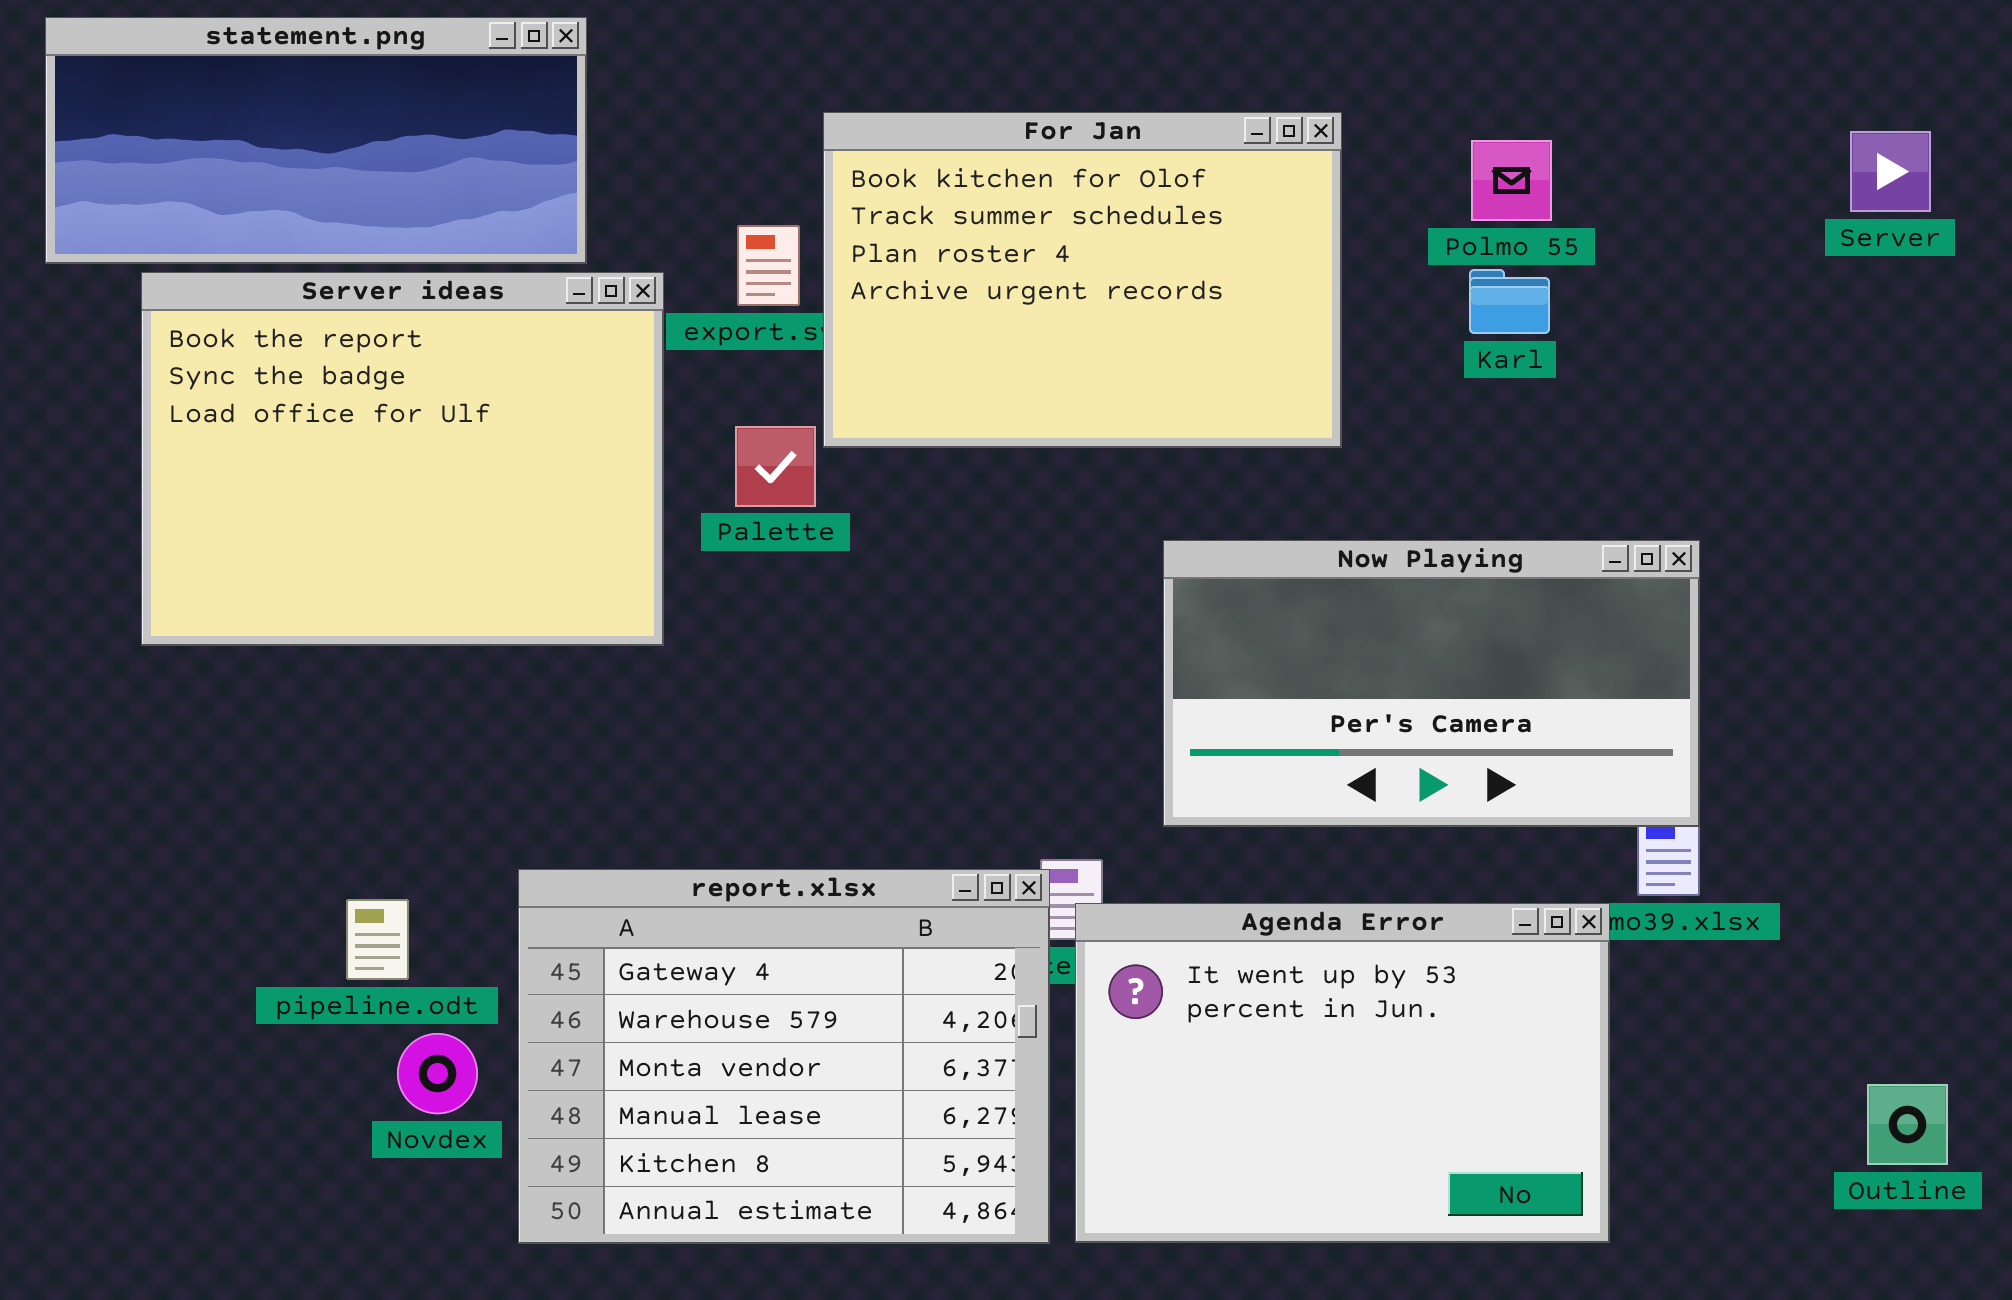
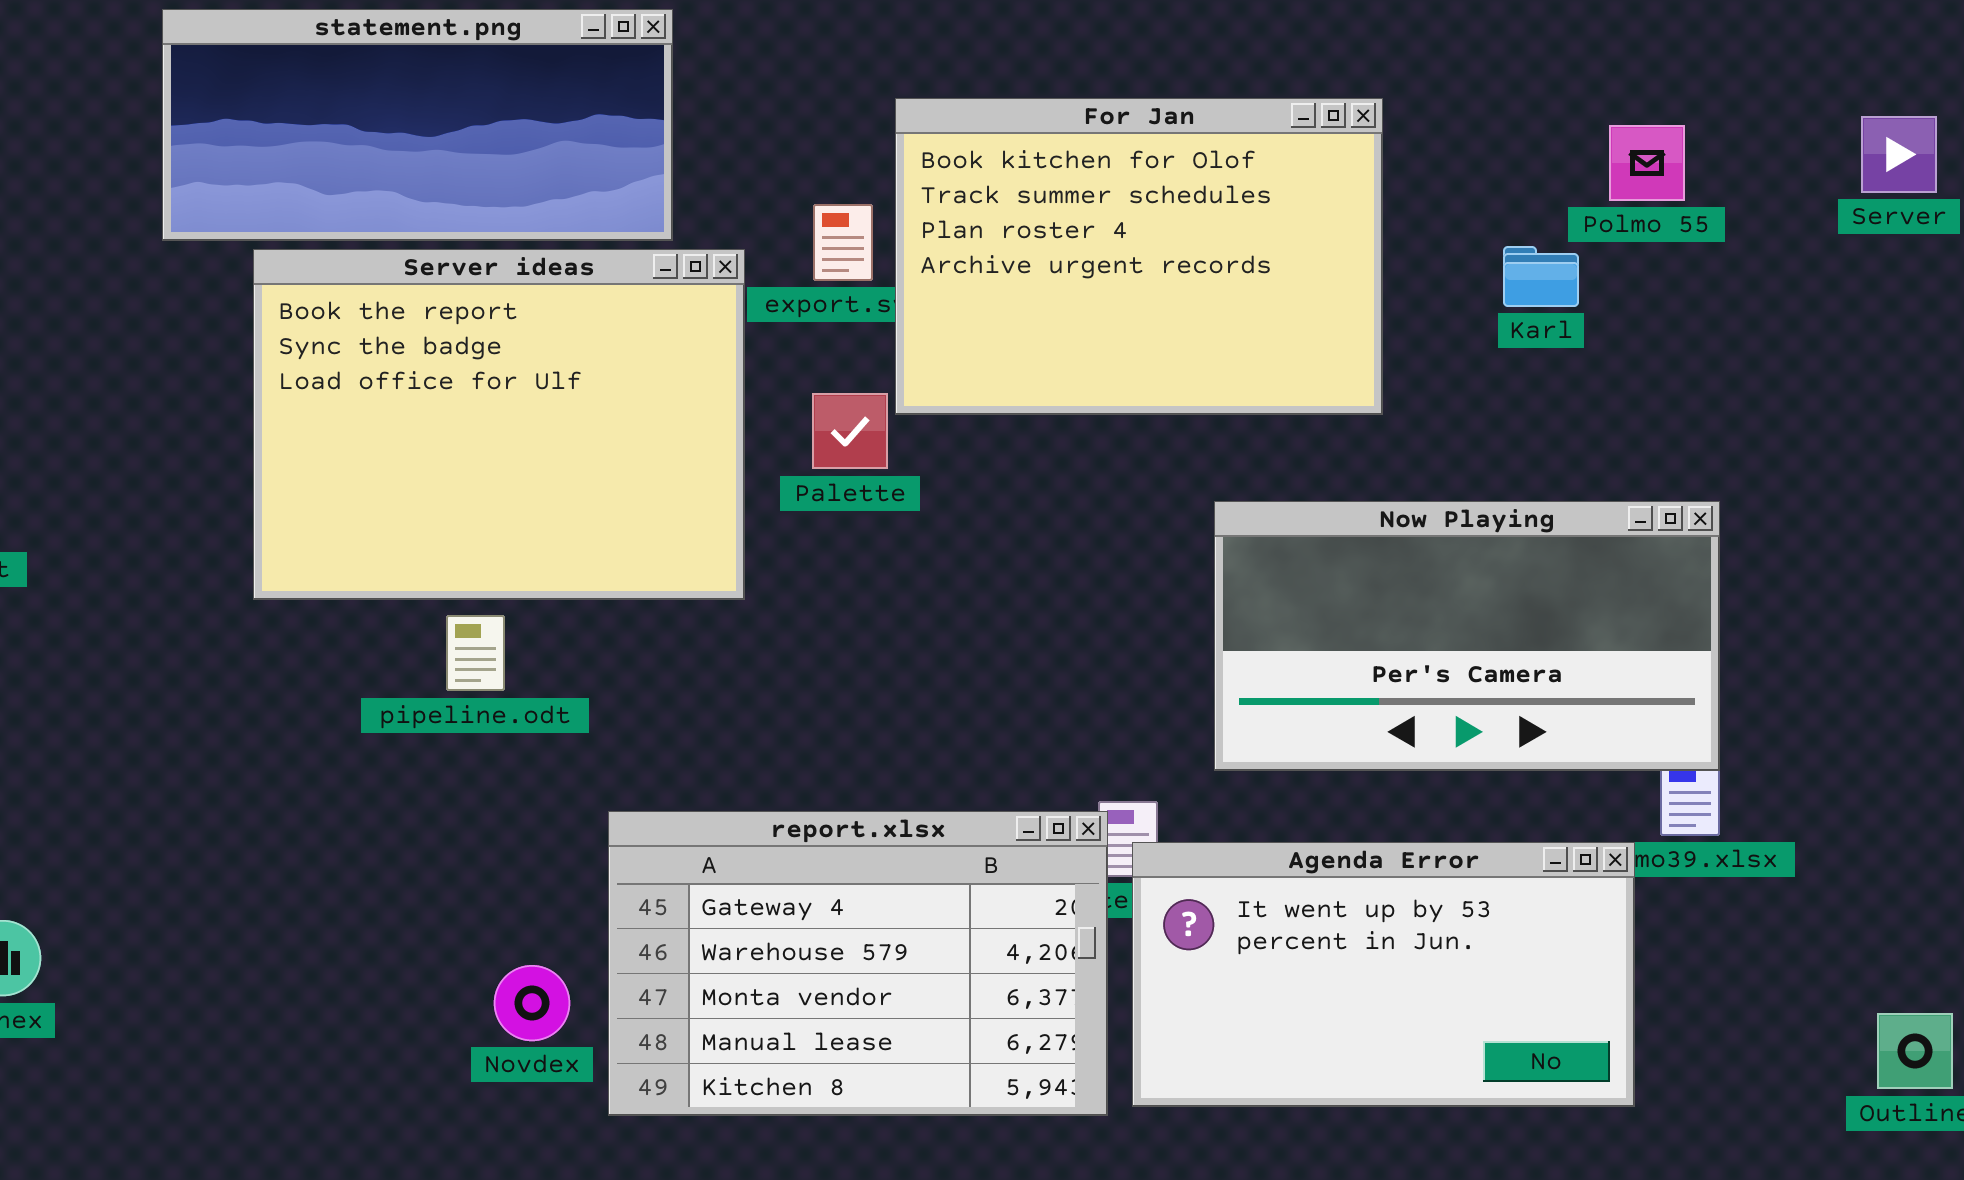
Polmo 55: [1471,140,1552,221] -> [1609,125,1685,201], moved
report.xlsx: [518,869,1050,1244] -> [608,811,1108,1116], resized
pipeline.odt: [346,899,409,980] -> [446,615,505,691], moved
Agenda Error: [1075,903,1610,1243] -> [1132,842,1635,1107], resized

